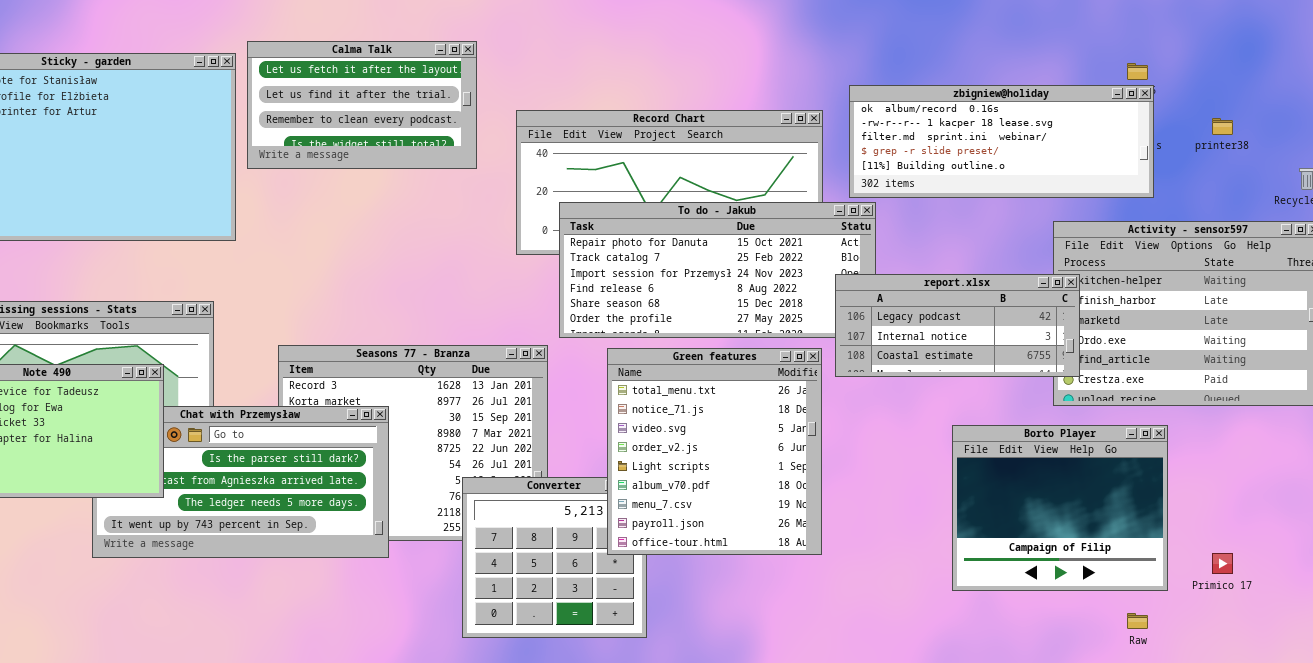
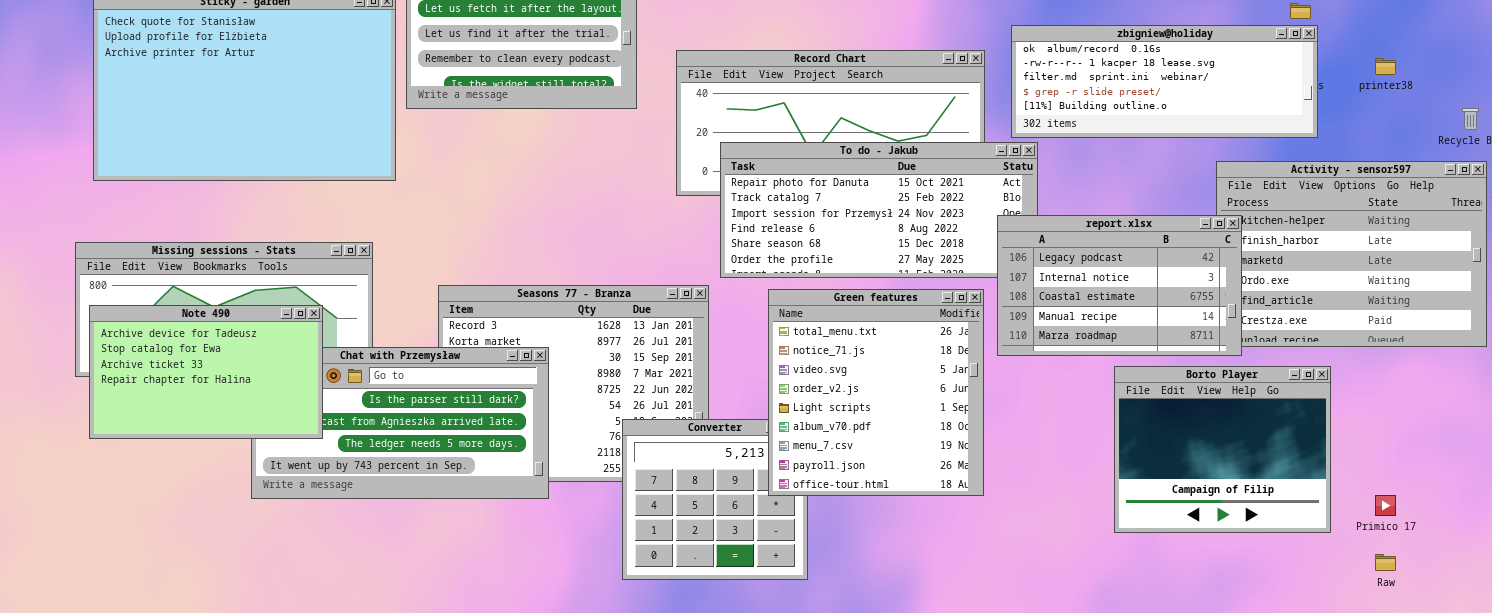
report.xlsx: [835,274,1080,377] -> [997,215,1242,356], resized
Raw: [1127,613,1148,629] -> [1375,554,1396,571], moved

